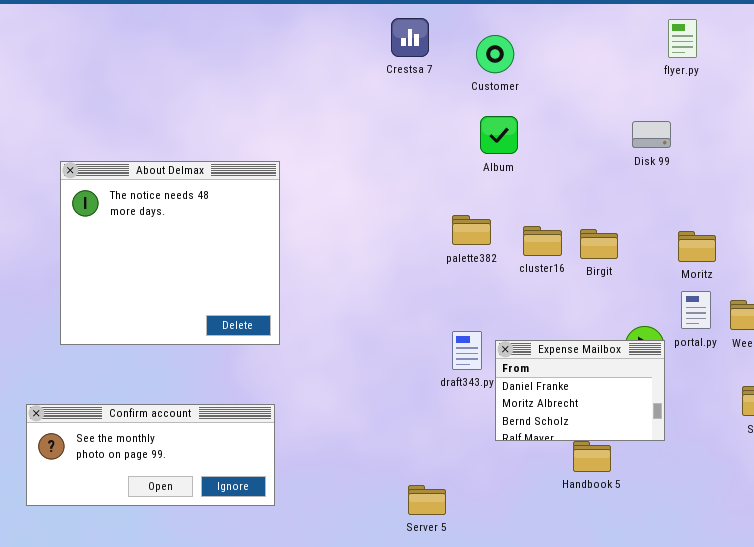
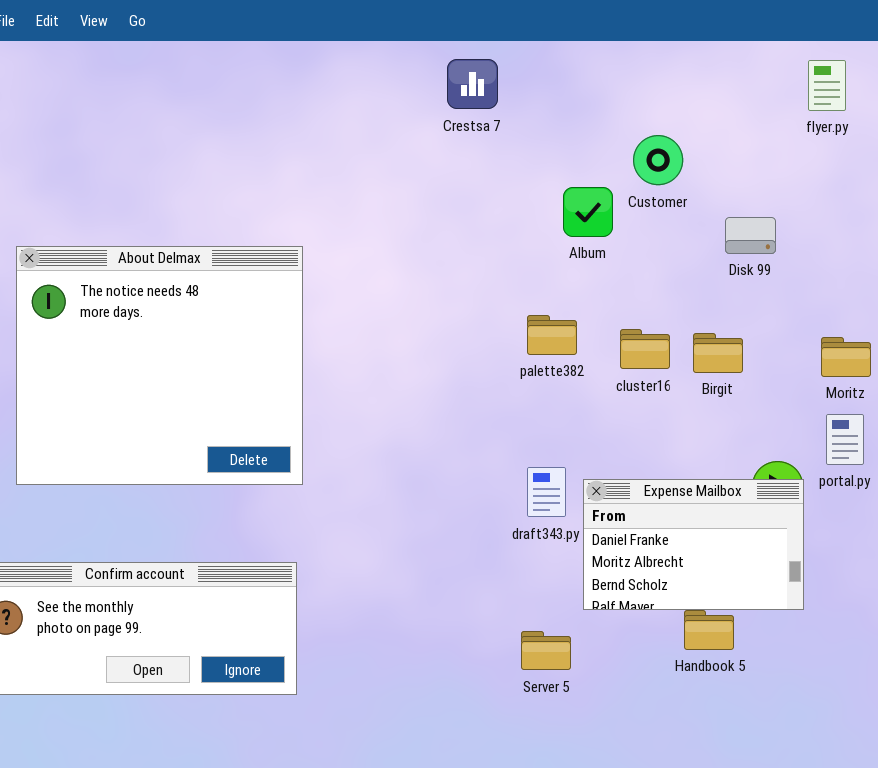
Customer: [476,35,514,73] -> [633,135,683,185], moved
Disk 99: [632,121,671,148] -> [725,217,776,254], moved
Server 5: [408,485,446,515] -> [521,631,571,670], moved

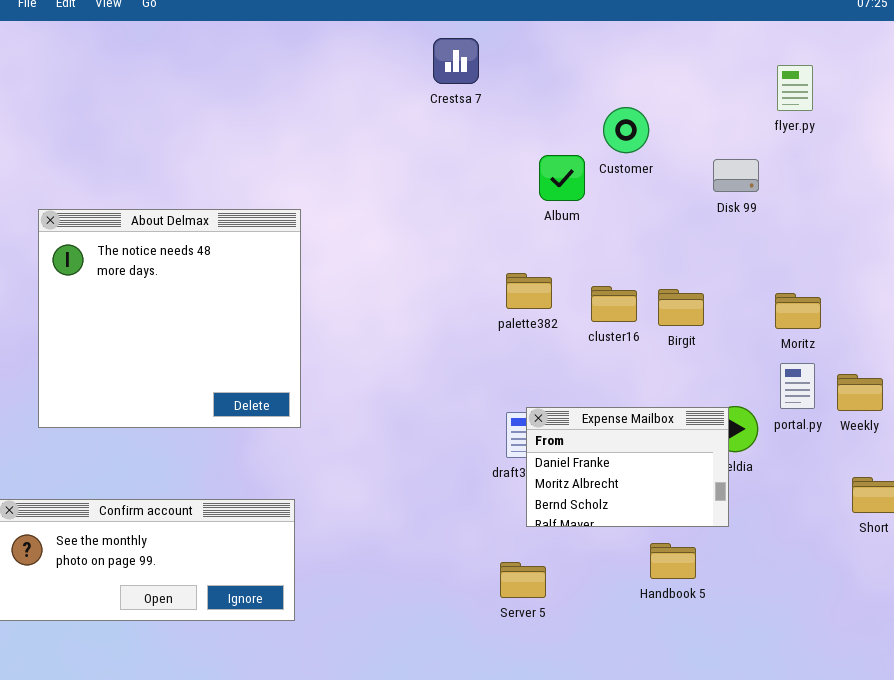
flyer.py: [808,60,846,111] -> [777,65,813,111], moved
Disk 99: [725,217,776,254] -> [713,159,759,192], moved
Expense Mailbox: [583,479,804,610] -> [526,407,729,527], moved

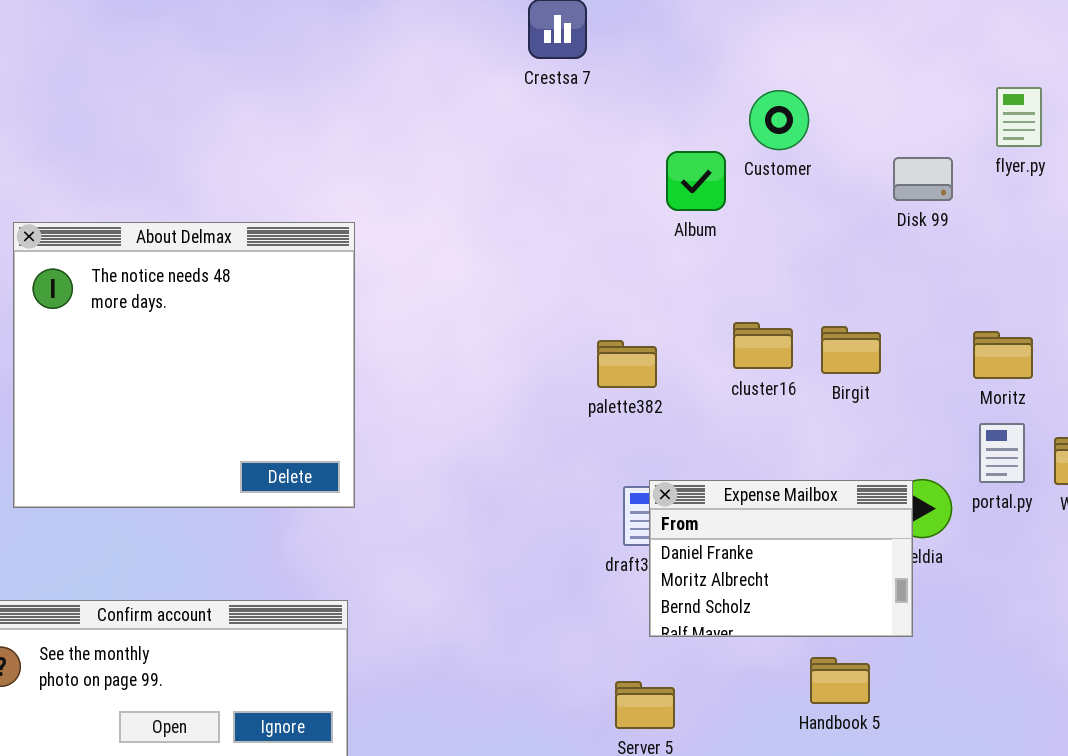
flyer.py: [777,65,813,111] -> [996,87,1042,147], moved
palette382: [506,273,552,309] -> [597,340,657,388], moved

